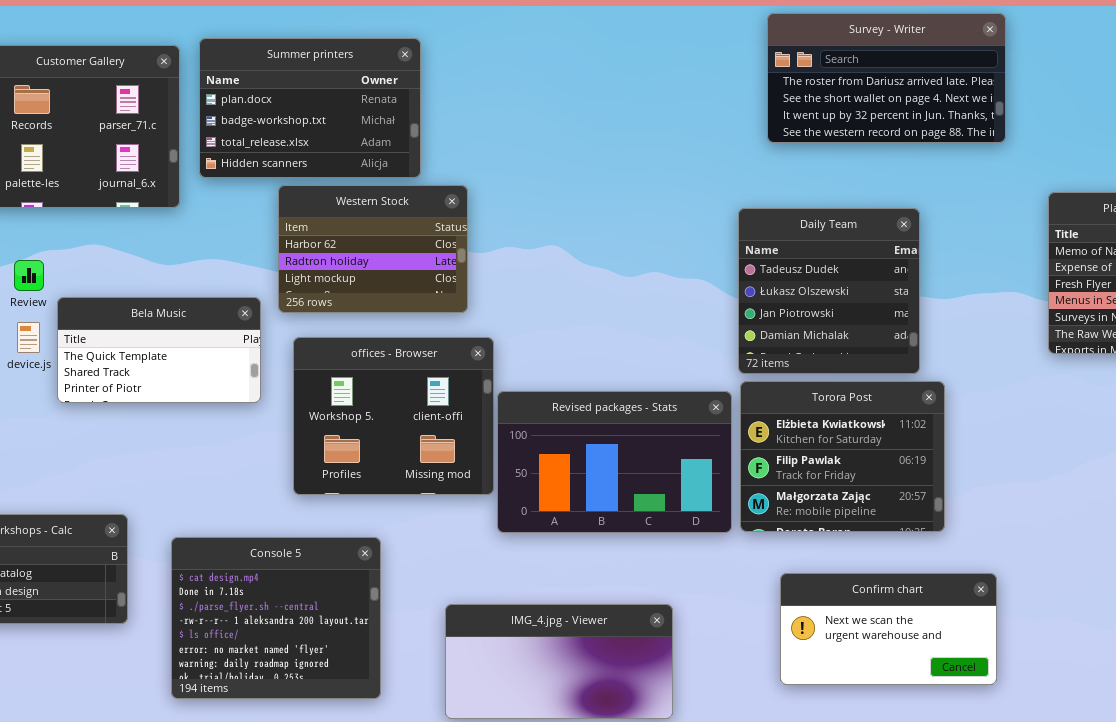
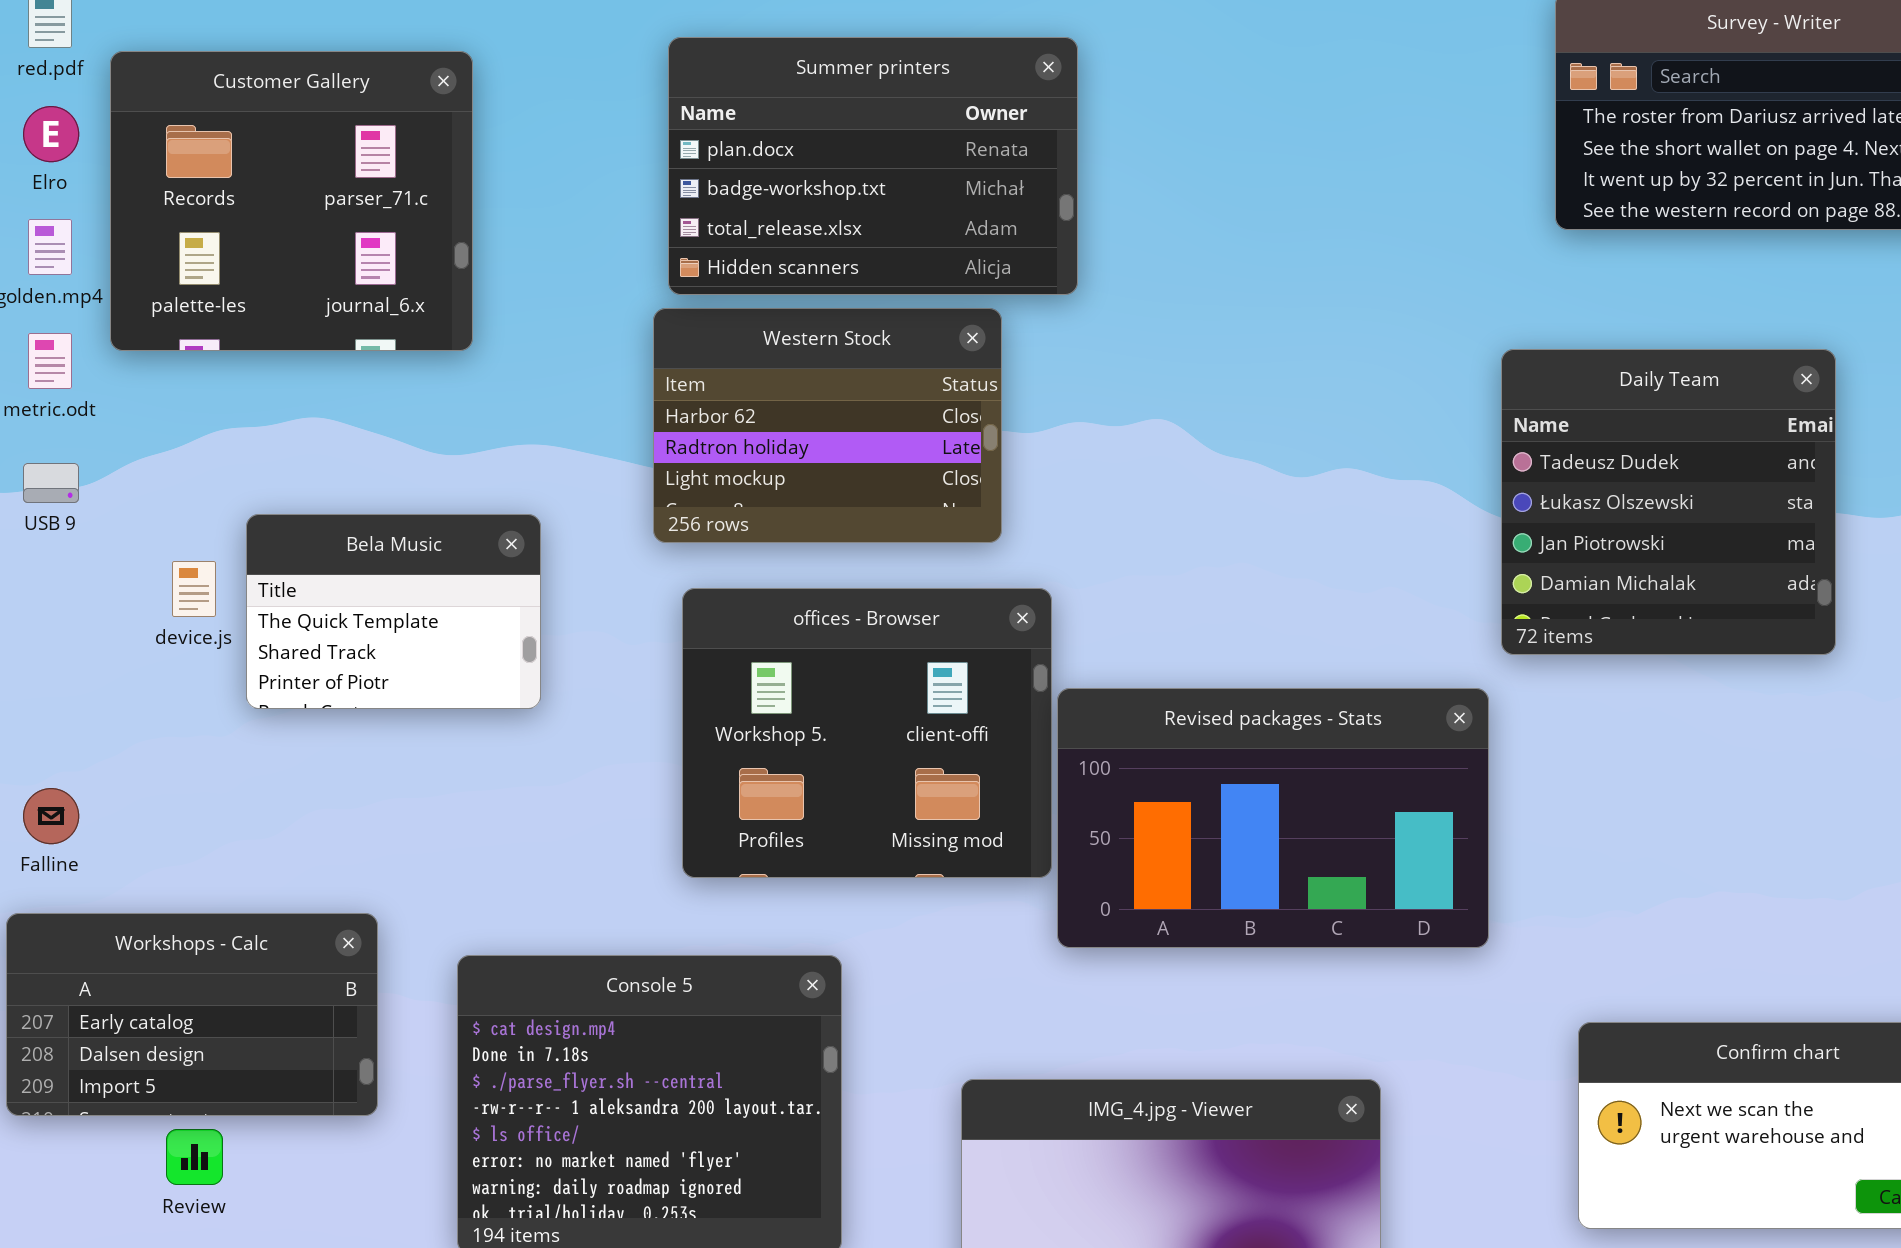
Summer printers: [199,38,421,178] -> [668,37,1078,295], moved
Review: [14,260,44,291] -> [166,1129,223,1185], moved
Bela Music: [57,297,261,403] -> [246,514,541,709], resized
Torora Post: [740,381,945,532] -> none, closed

